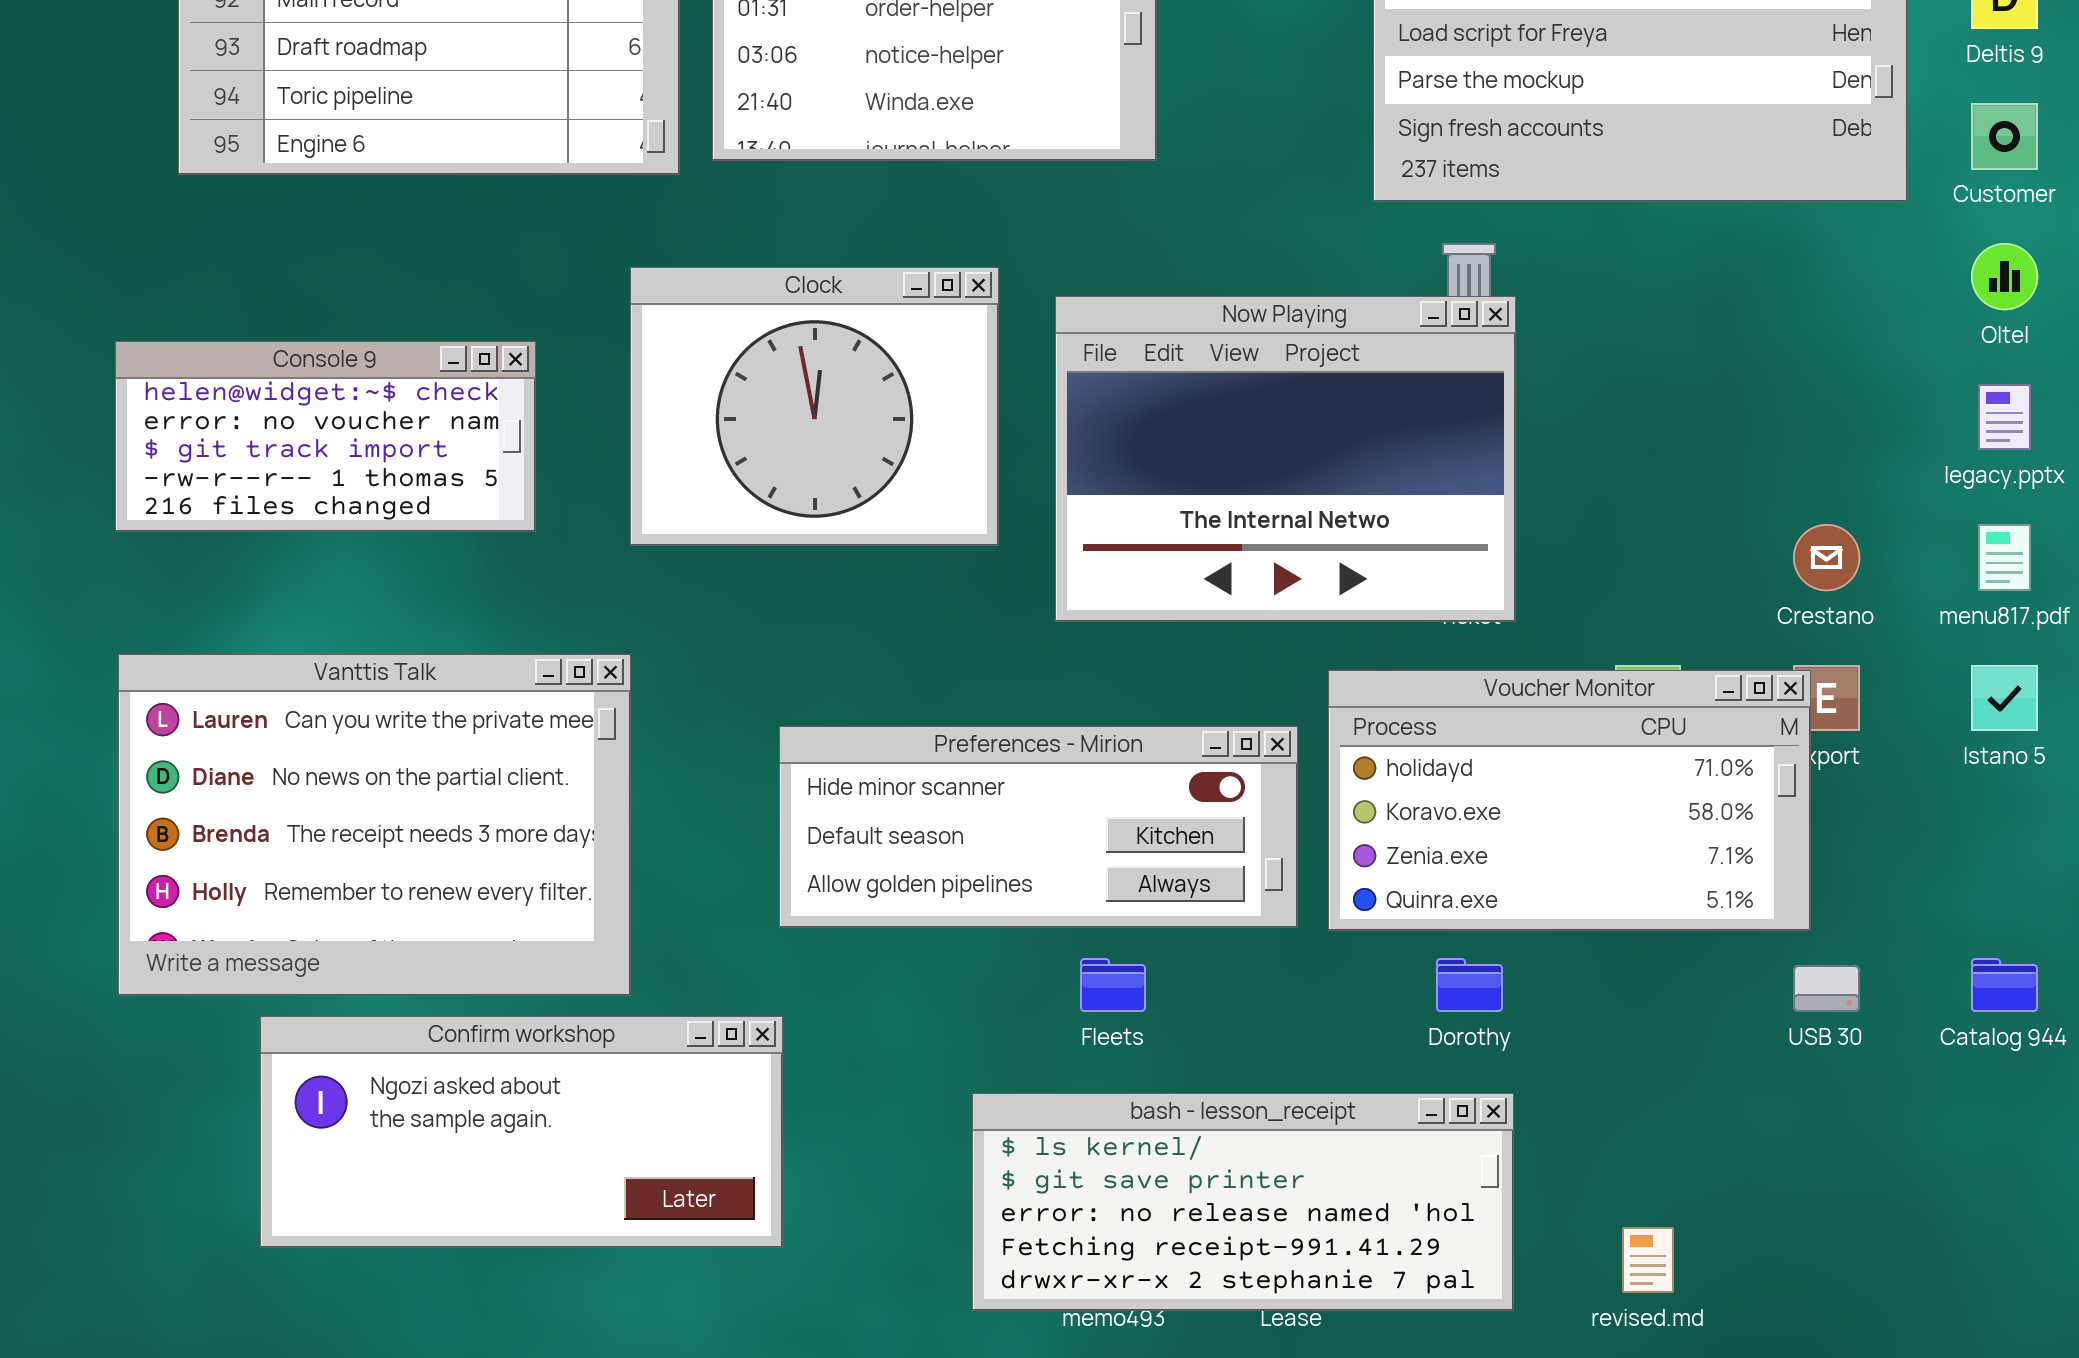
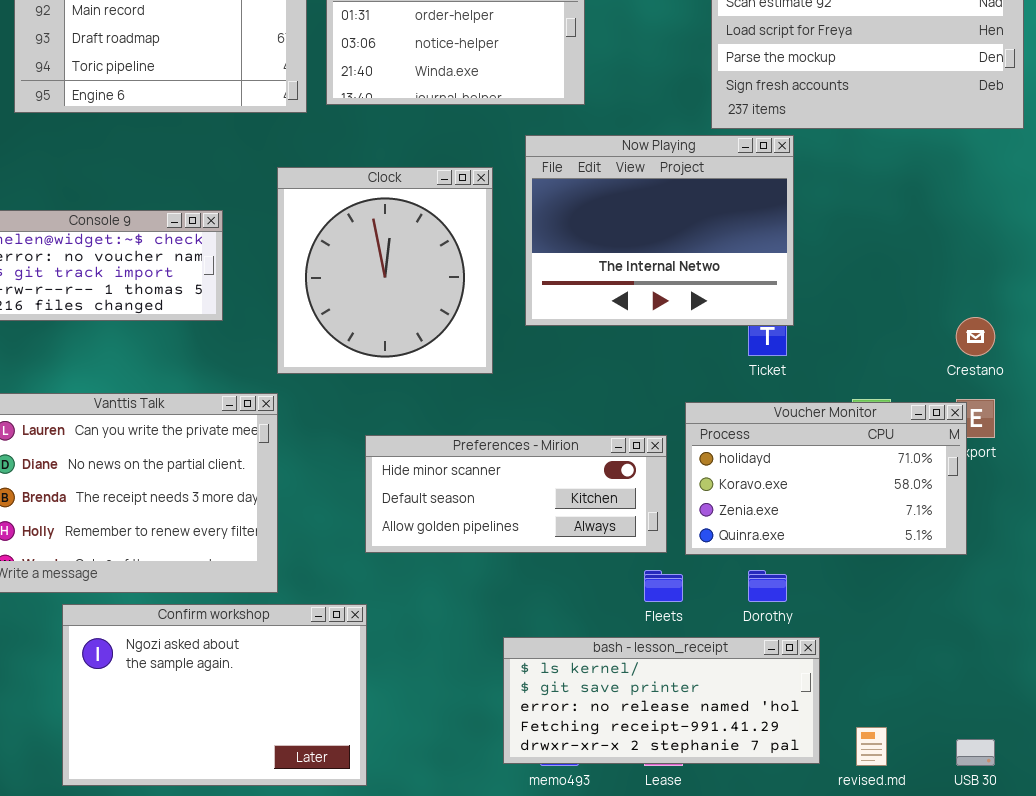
Clock: [630,267,999,546] -> [277,167,493,374], resized
Now Playing: [1055,296,1516,622] -> [525,135,794,326], moved
Fleets: [1080,958,1146,1012] -> [644,570,683,602], moved
USB 30: [1793,965,1860,1012] -> [956,739,995,766], moved
Confirm workshop: [260,1016,783,1248] -> [62,604,367,786], resized
bash - lesson_receipt: [972,1093,1514,1311] -> [503,637,820,764], moved

